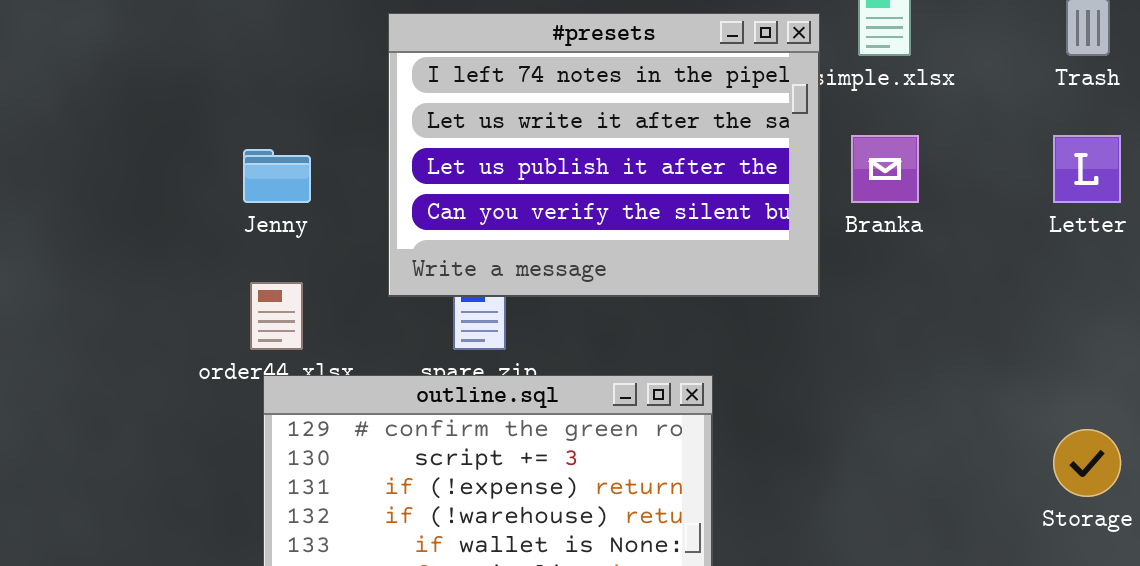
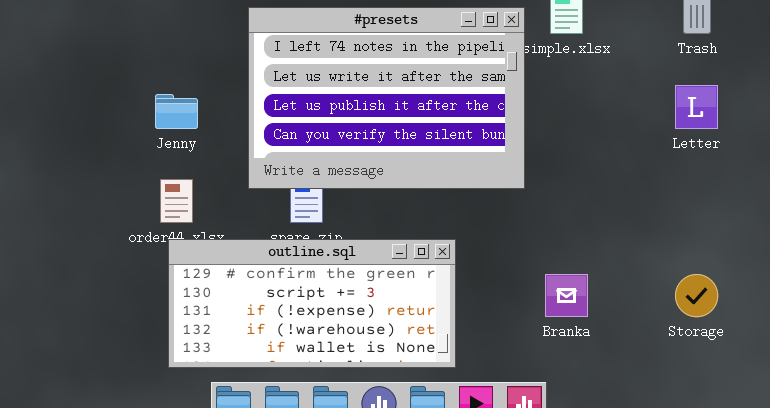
Branka: [851,135,919,203] -> [545,274,588,317], moved

